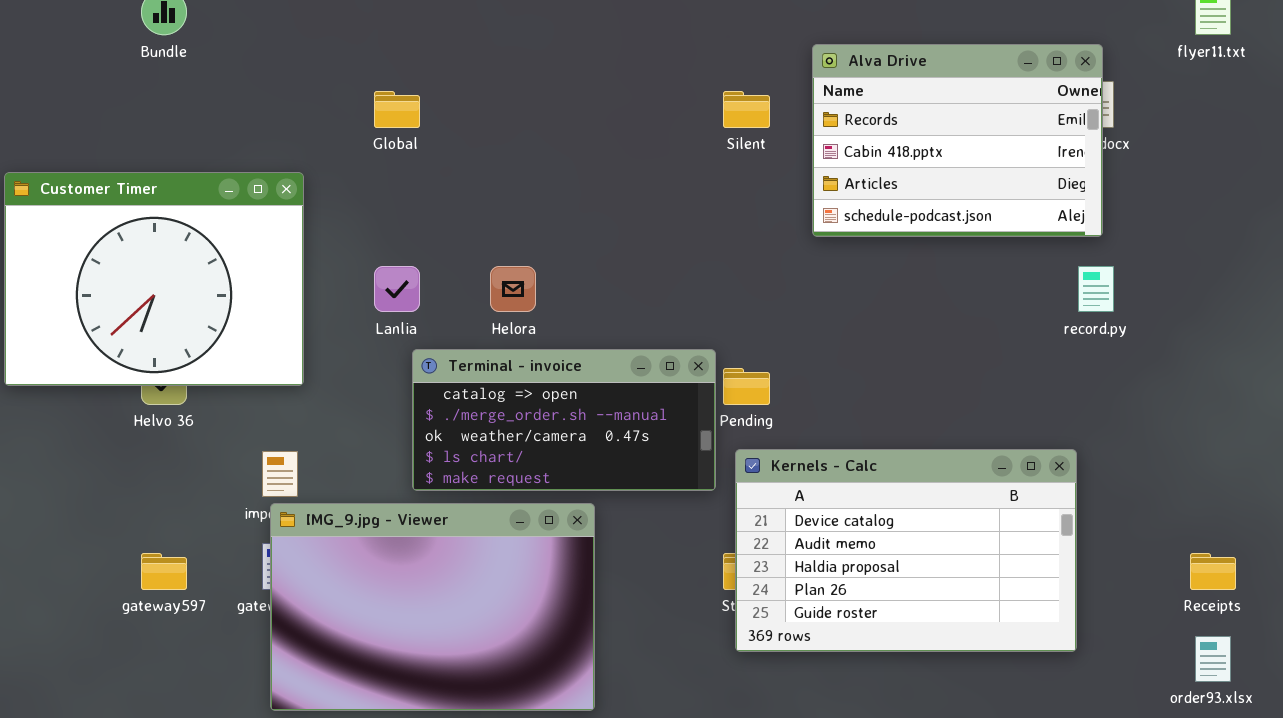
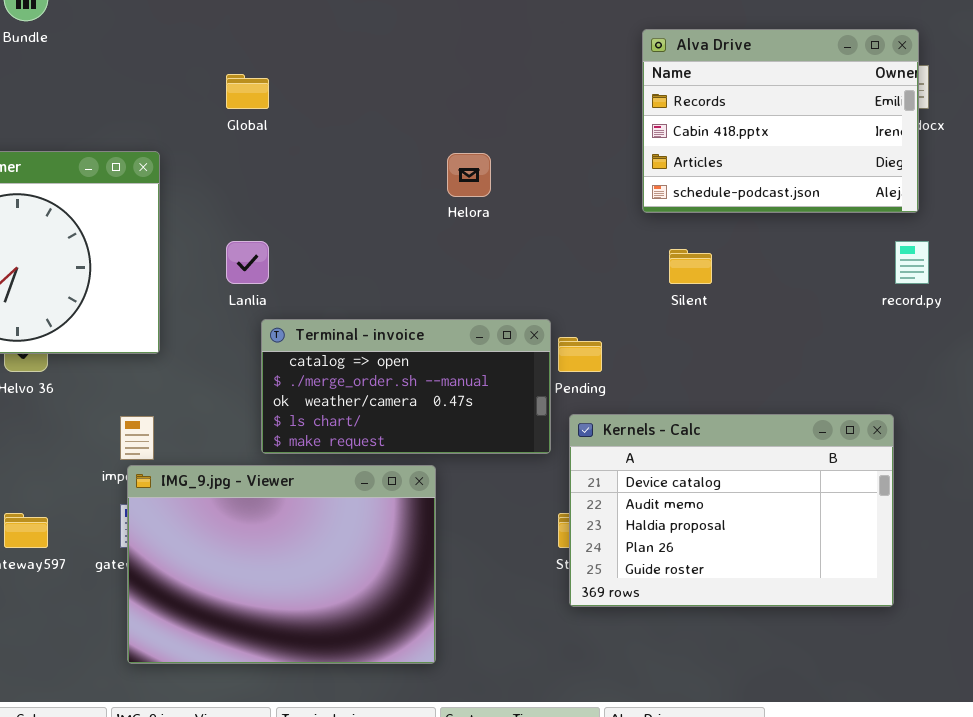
Silent: [723,91,770,128] -> [669,249,712,284], moved
Helora: [490,266,536,312] -> [447,153,491,197], moved

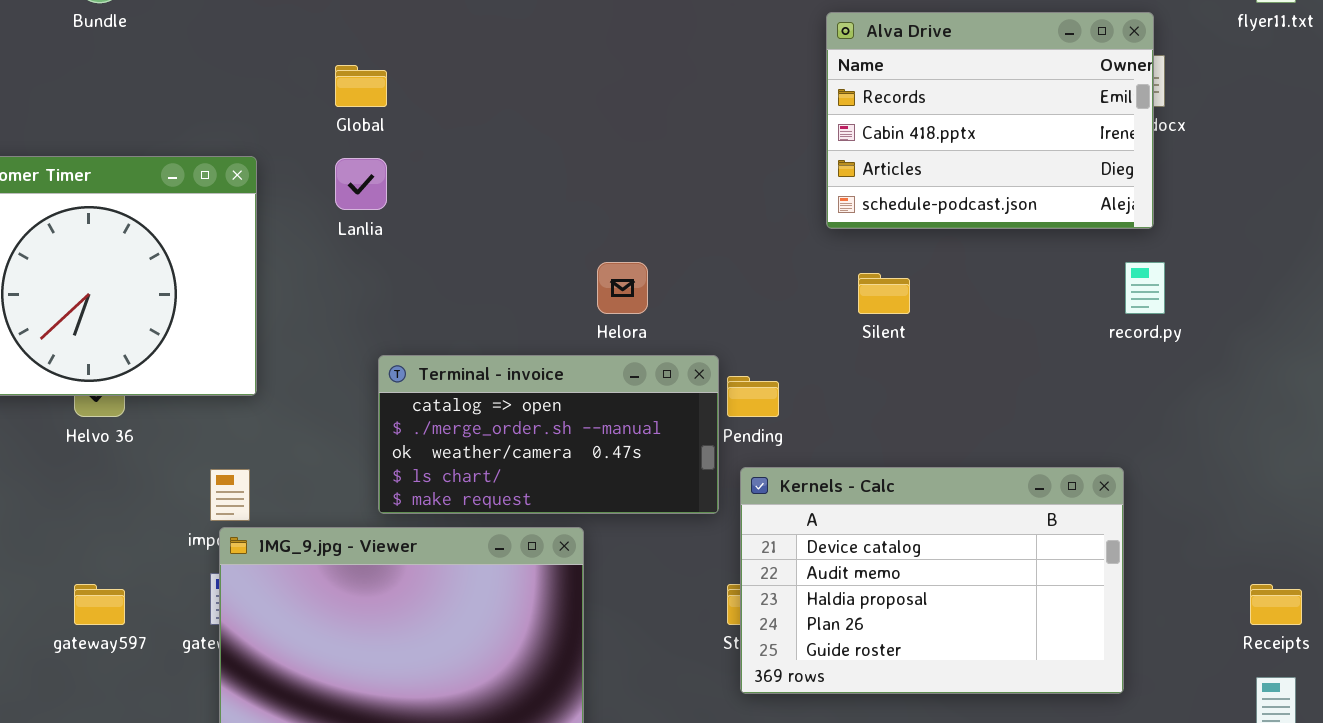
Helora: [447,153,491,197] -> [597,262,648,314], moved
Lanlia: [226,241,269,284] -> [335,158,387,210], moved

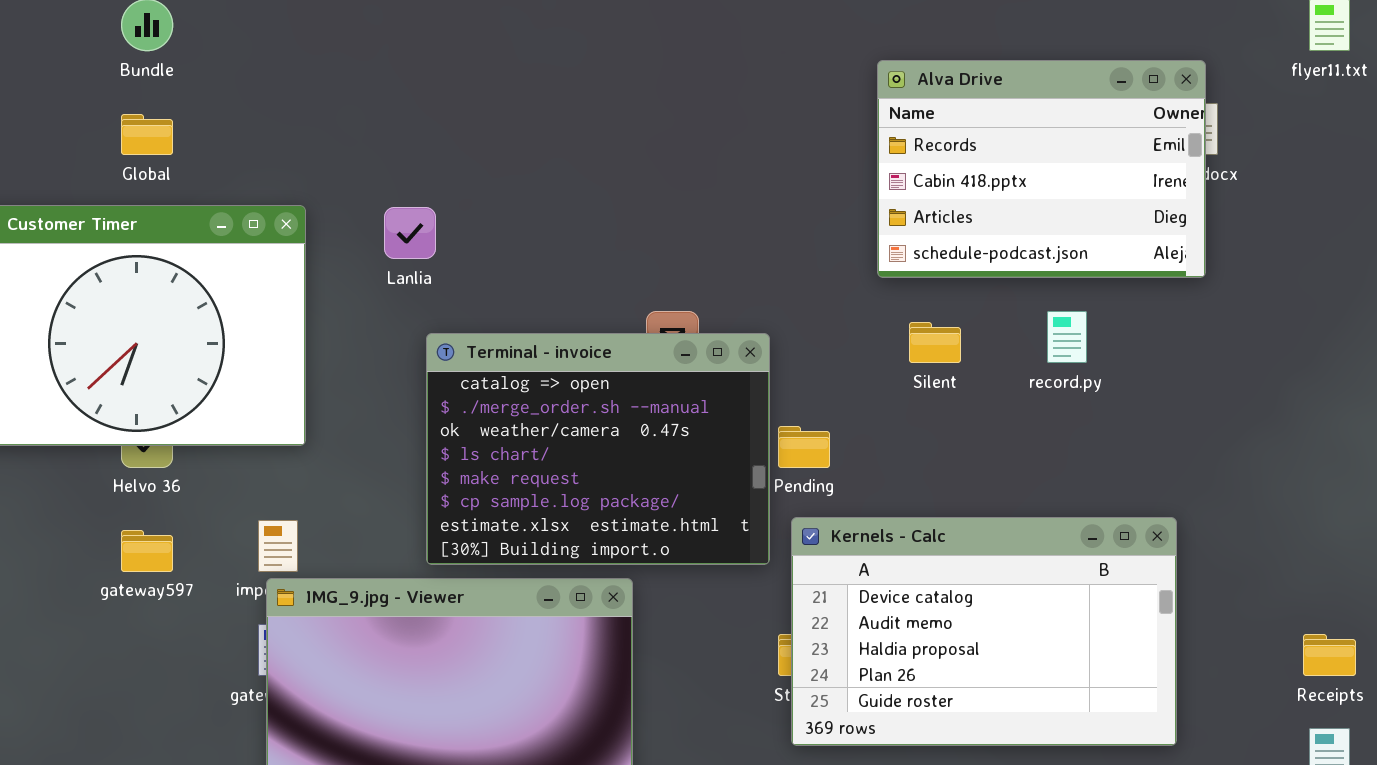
Global: [335,65,387,107] -> [121,114,173,155], moved
record.py: [1125,262,1165,314] -> [1047,311,1087,363], moved
Terminal - invoice: [378,355,719,514] -> [426,333,770,565], resized
gateway597: [74,584,125,625] -> [121,530,173,572], moved

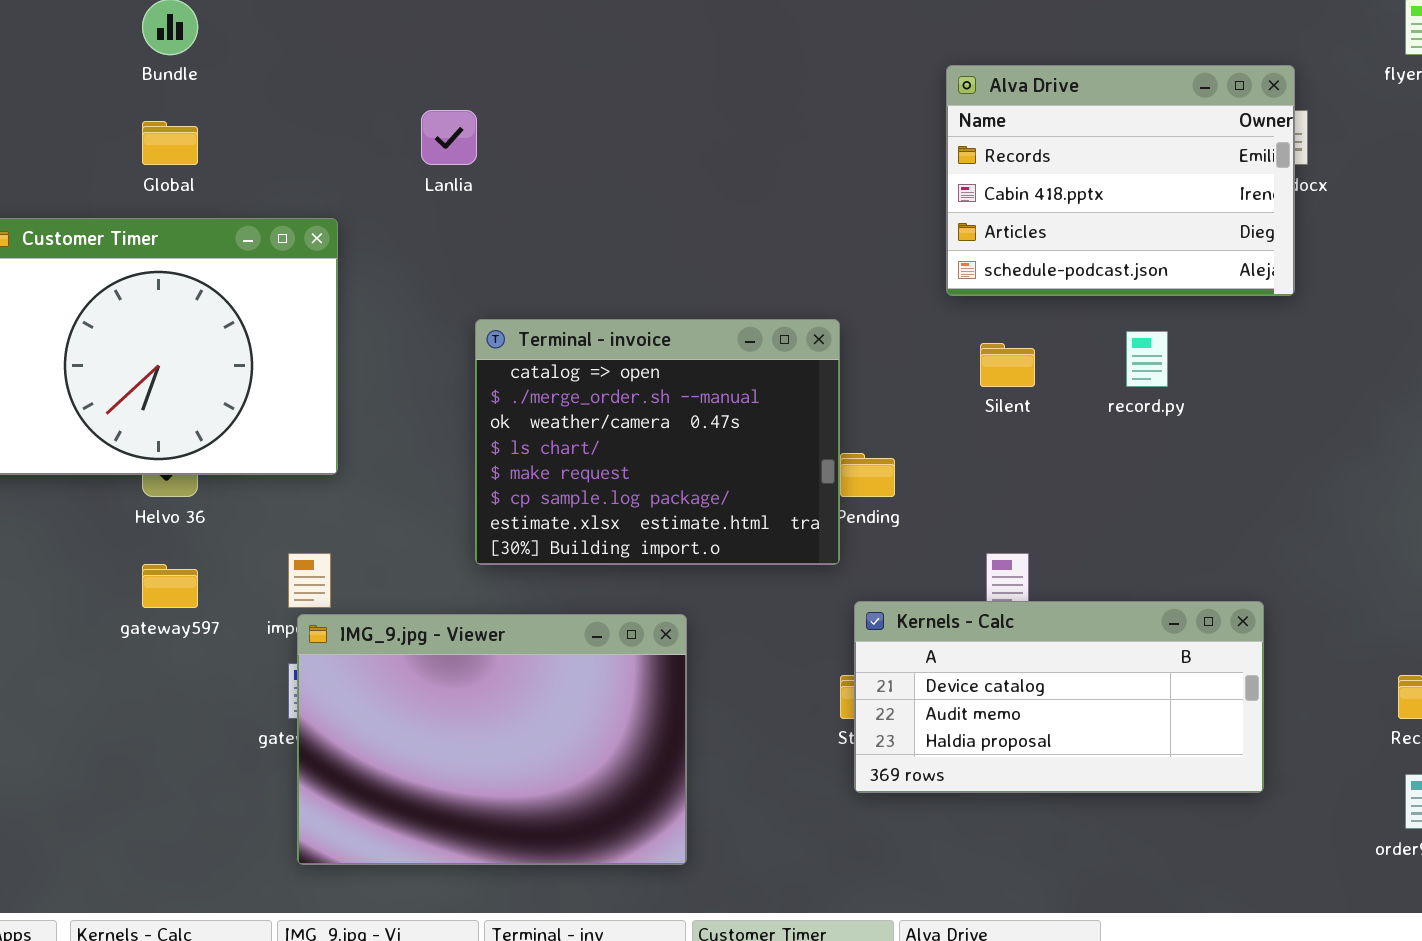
Lanlia: [384,207,436,259] -> [421,110,477,165], moved
Terminal - invoice: [426,333,770,565] -> [475,319,840,565], moved
Kernels - Calc: [791,517,1177,746] -> [854,601,1264,793], resized

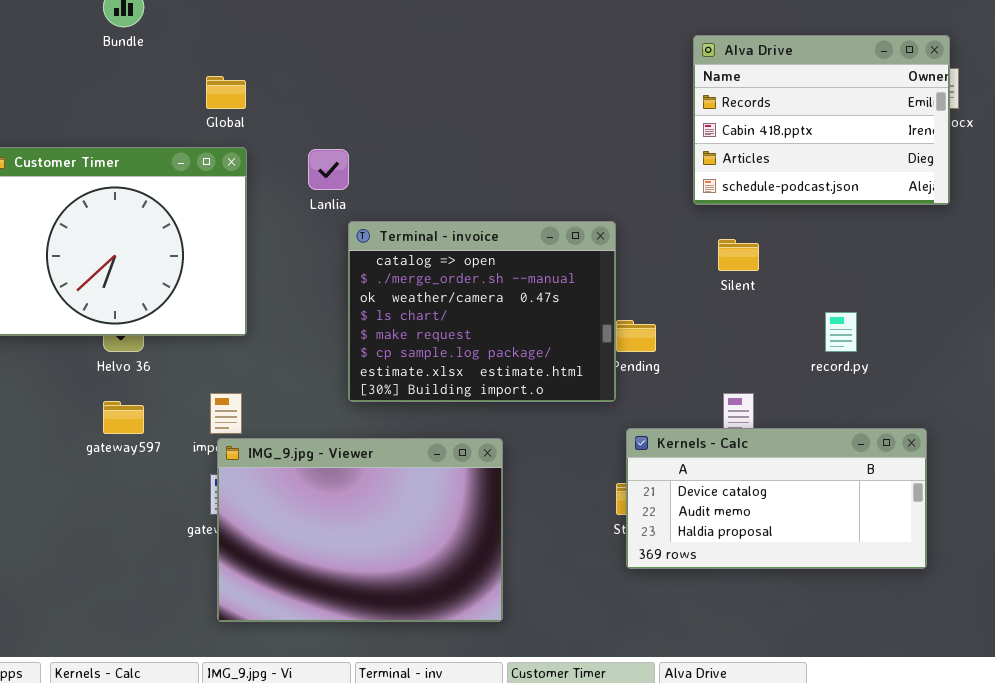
Lanlia: [421,110,477,165] -> [308,149,349,190], moved
Global: [142,121,198,165] -> [206,76,246,109], moved
record.py: [1126,331,1168,387] -> [825,312,857,352], moved

